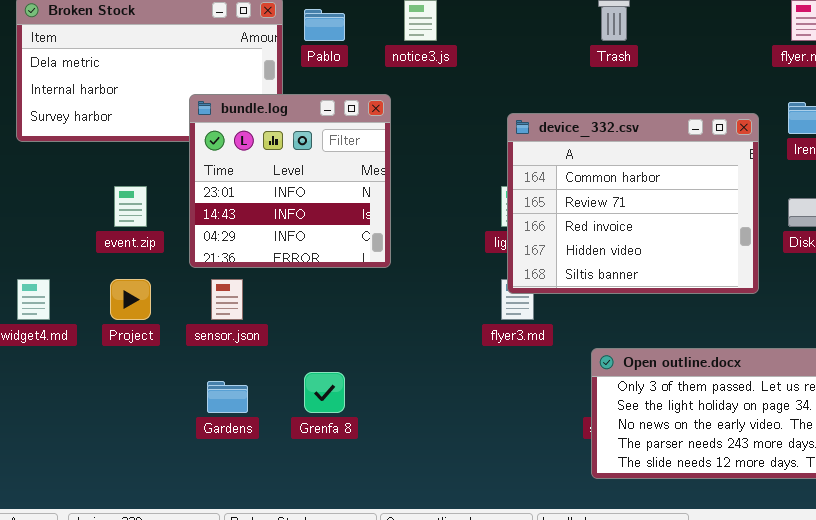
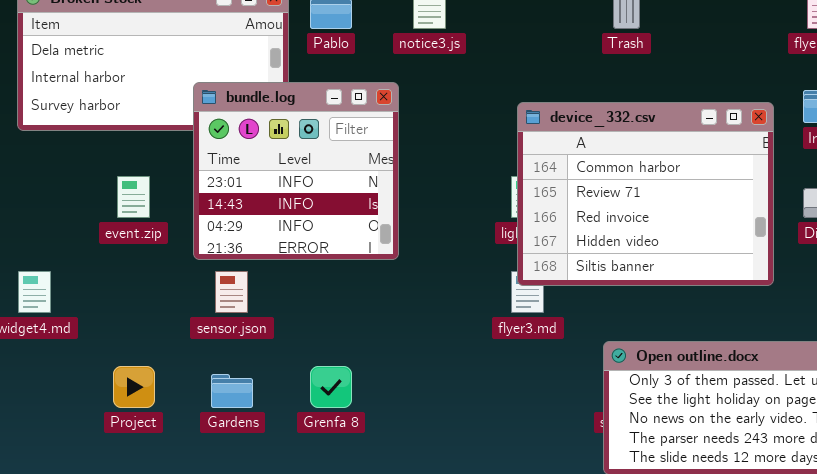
Project: [110,279,151,320] -> [113,366,155,408], moved

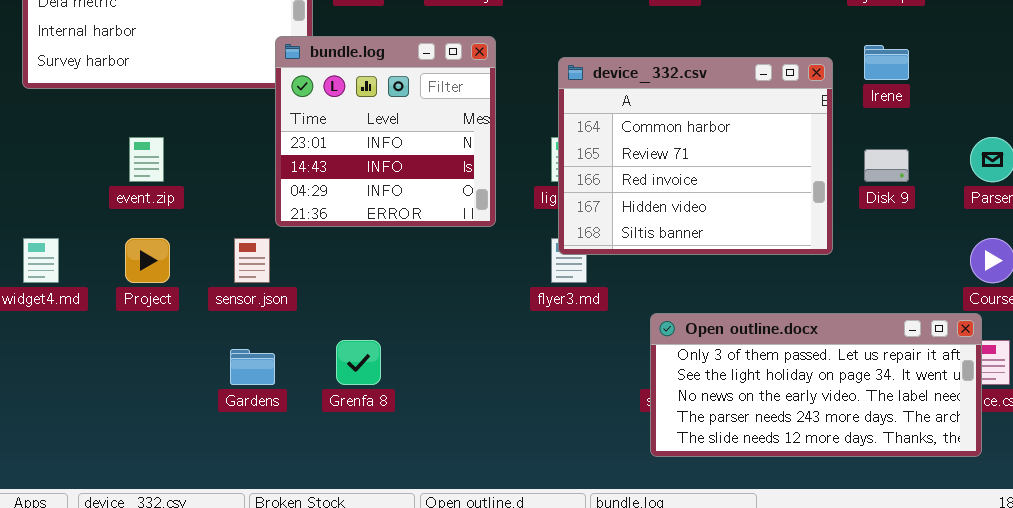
bundle.log: [193,82,399,260] -> [275,36,496,227], moved
Project: [113,366,155,408] -> [125,238,170,283], moved

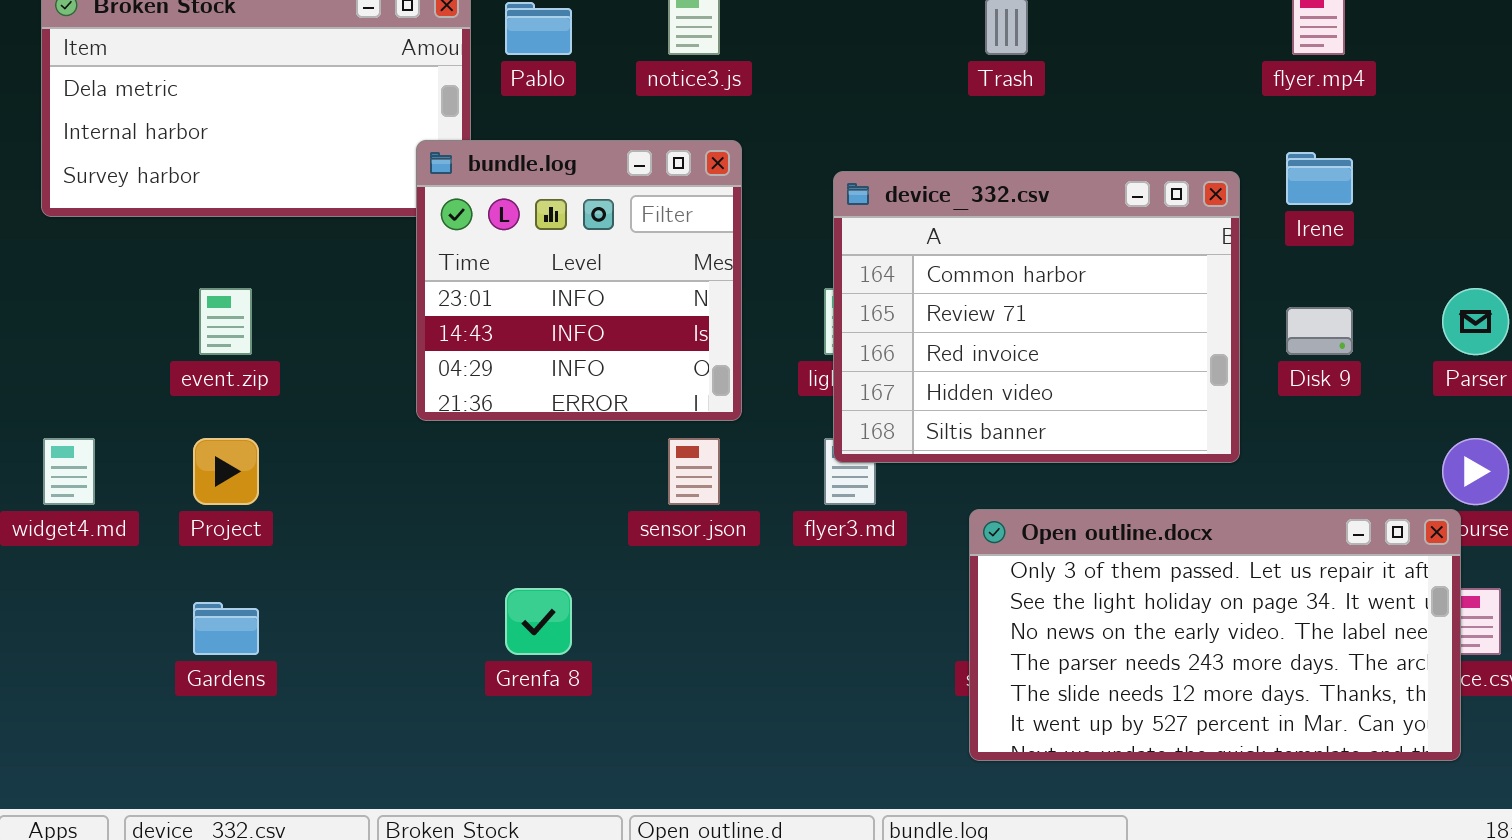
sensor.json: [234,238,270,283] -> [668,438,720,505], moved
Open outline.docx: [650,313,982,457] -> [969,509,1461,761], resized
Gardens: [230,349,275,385] -> [193,602,259,655], moved

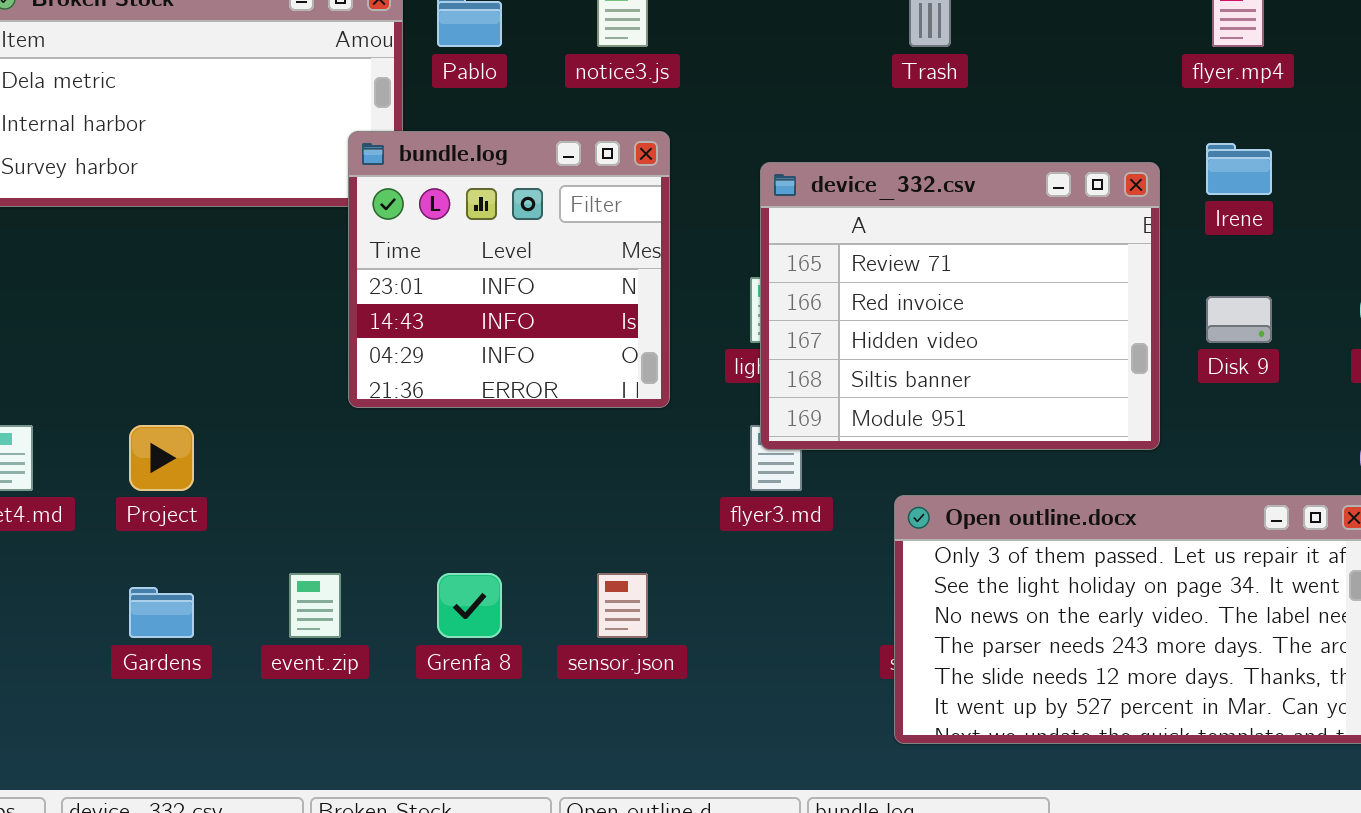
device_332.csv: [833,171,1240,463] -> [760,162,1160,450], scrolled down 1 row
event.zip: [199,288,252,355] -> [289,573,341,638], moved
sensor.json: [668,438,720,505] -> [597,573,648,638], moved

